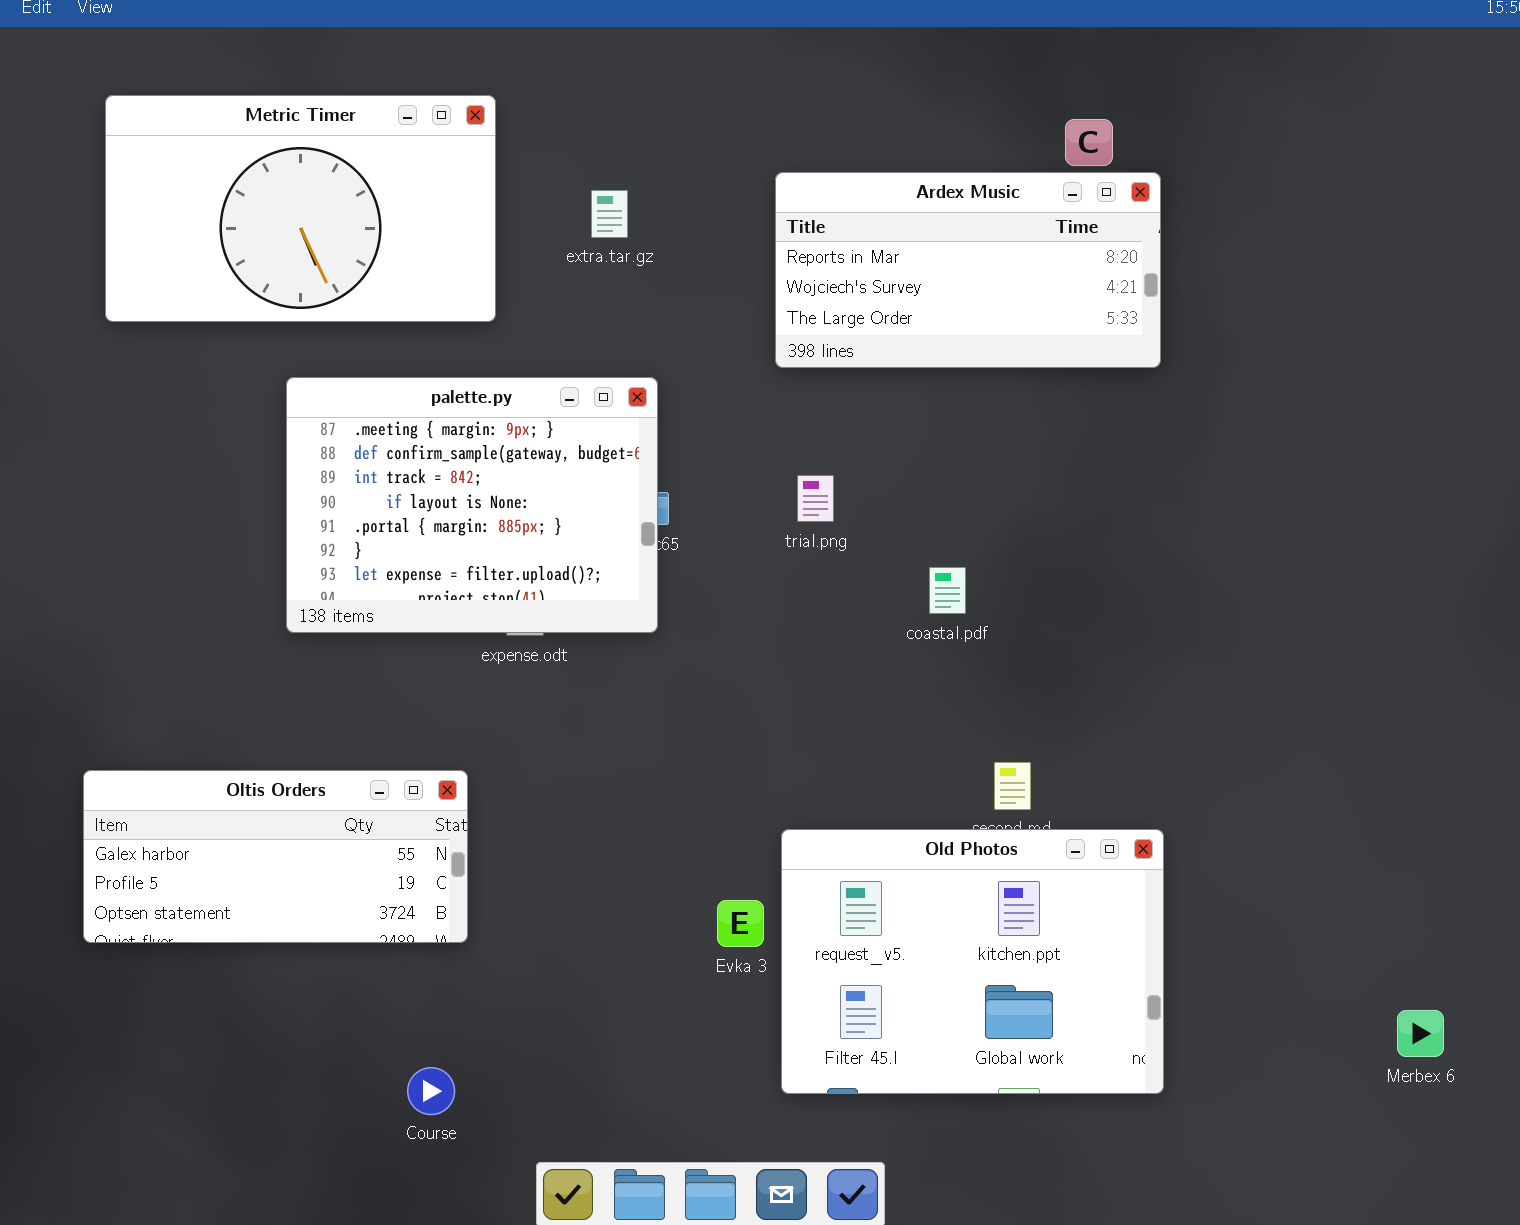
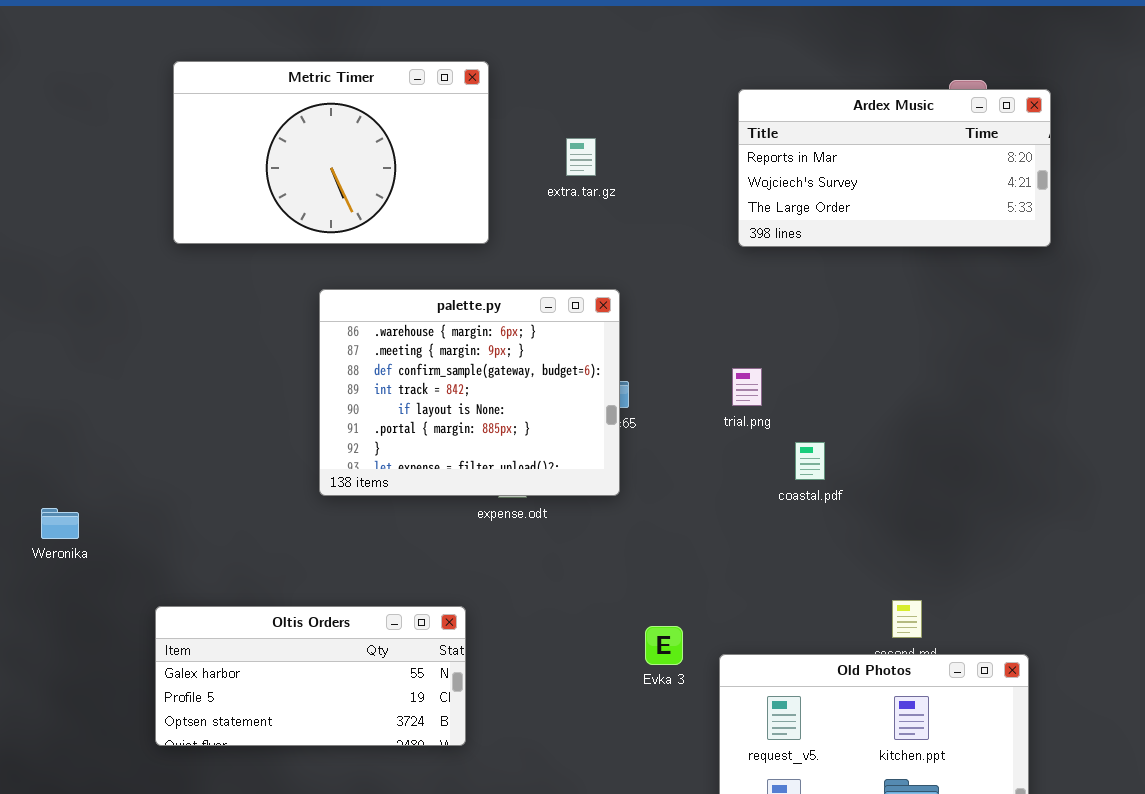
Ardex Music: [775,172,1161,368] -> [738,89,1051,247], moved
palette.py: [286,377,658,633] -> [319,289,620,496], scrolled up 1 row
coastal.pdf: [929,567,966,614] -> [795,442,825,480], moved
Evka 3: [717,900,764,947] -> [645,626,683,665], moved

